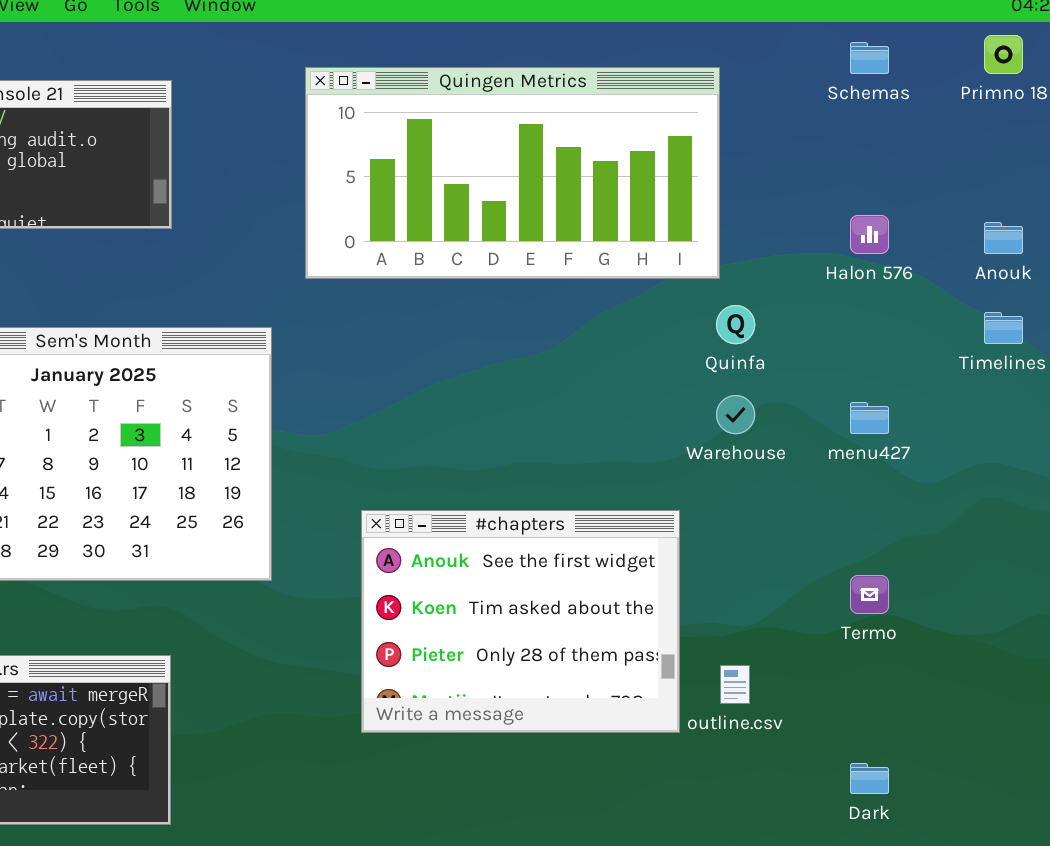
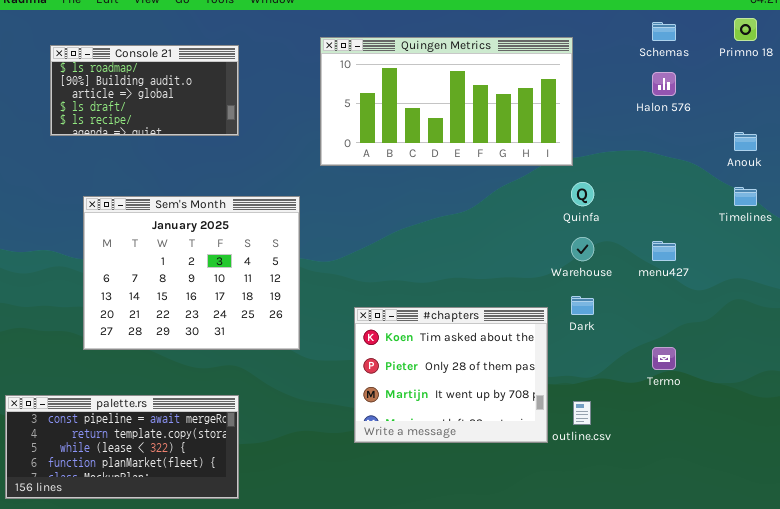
Halon 576: [850,215,889,254] -> [652,72,676,96], moved
#chapters: [361,510,680,733] -> [354,307,548,443], scrolled down 1 row
Dark: [850,763,889,794] -> [571,296,594,315], moved

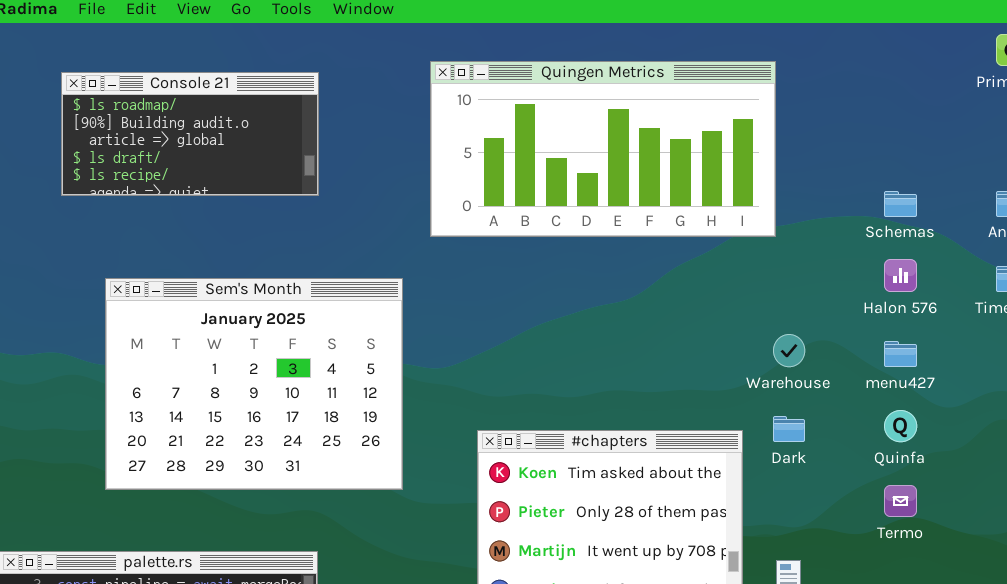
Schemas: [652,22,676,41] -> [884,191,917,217], moved
Halon 576: [652,72,676,96] -> [884,259,917,292], moved
Quinfa: [571,182,594,206] -> [884,410,917,442], moved

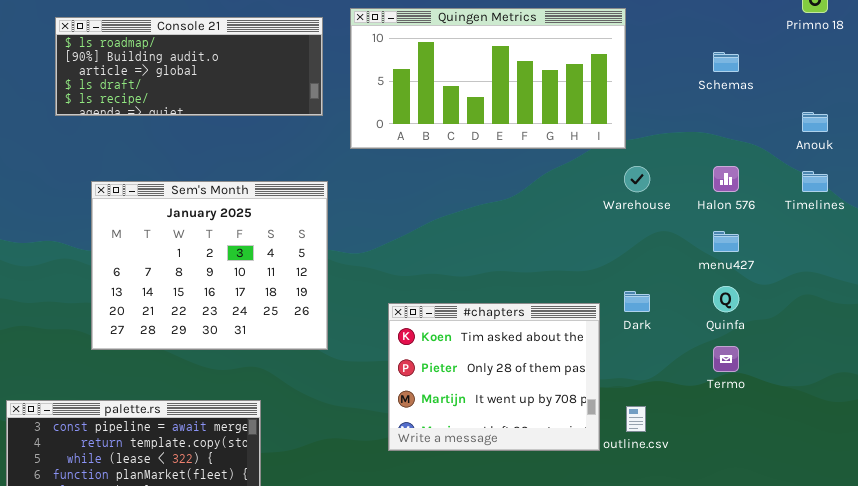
Console 21: [61,72,319,196] -> [55,17,323,116], resized
Schemas: [884,191,917,217] -> [713,52,739,72], moved
Warehouse: [773,334,805,367] -> [624,166,650,192], moved

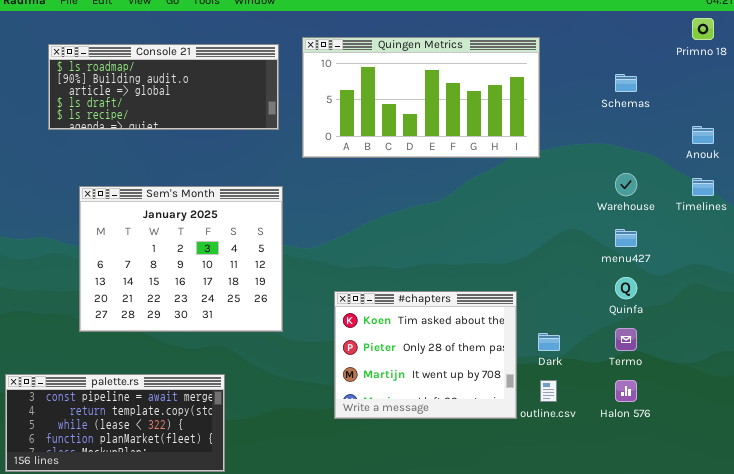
Warehouse: [624,166,650,192] -> [615,173,637,196], moved
Halon 576: [713,166,739,192] -> [615,380,637,402], moved
Dark: [624,291,650,312] -> [538,333,560,351], moved

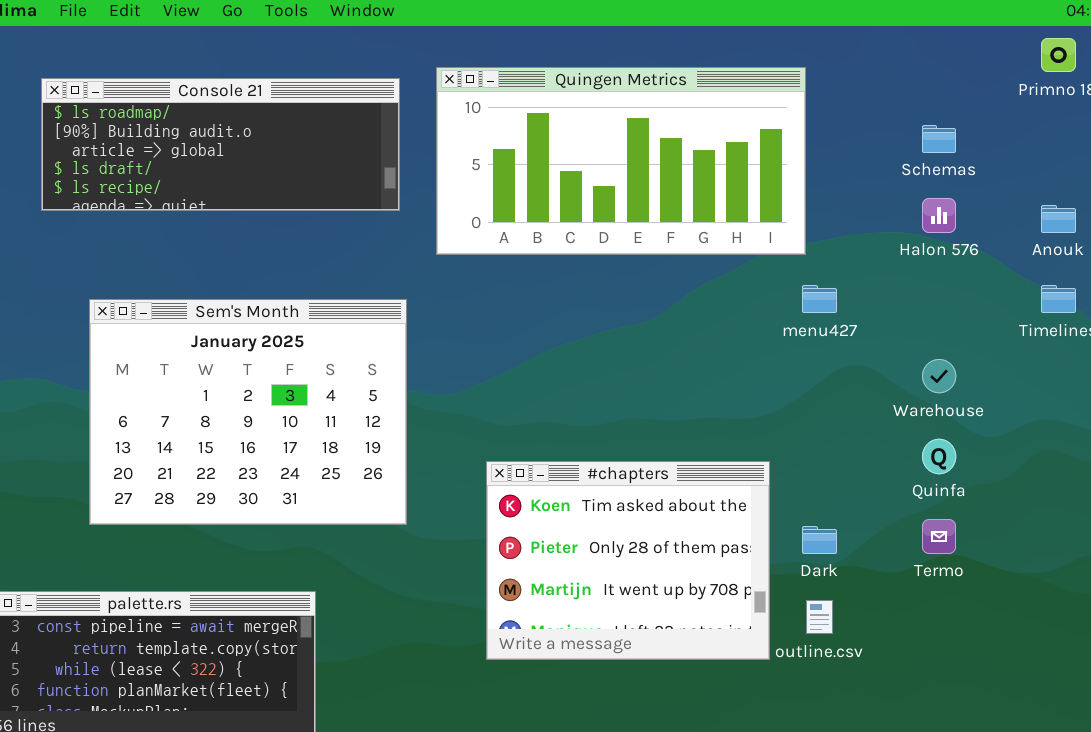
Warehouse: [615,173,637,196] -> [922,359,956,393], moved
menu427: [615,229,637,247] -> [802,285,837,313], moved
Halon 576: [615,380,637,402] -> [922,198,956,233], moved

